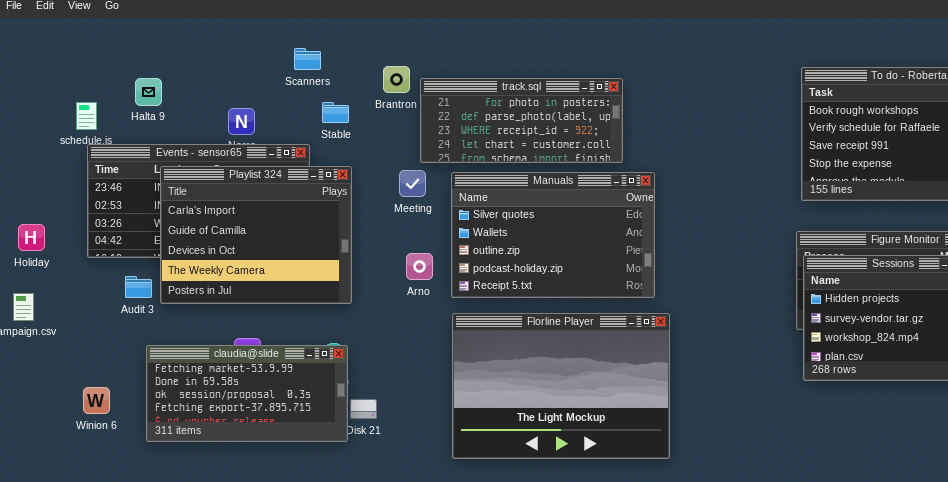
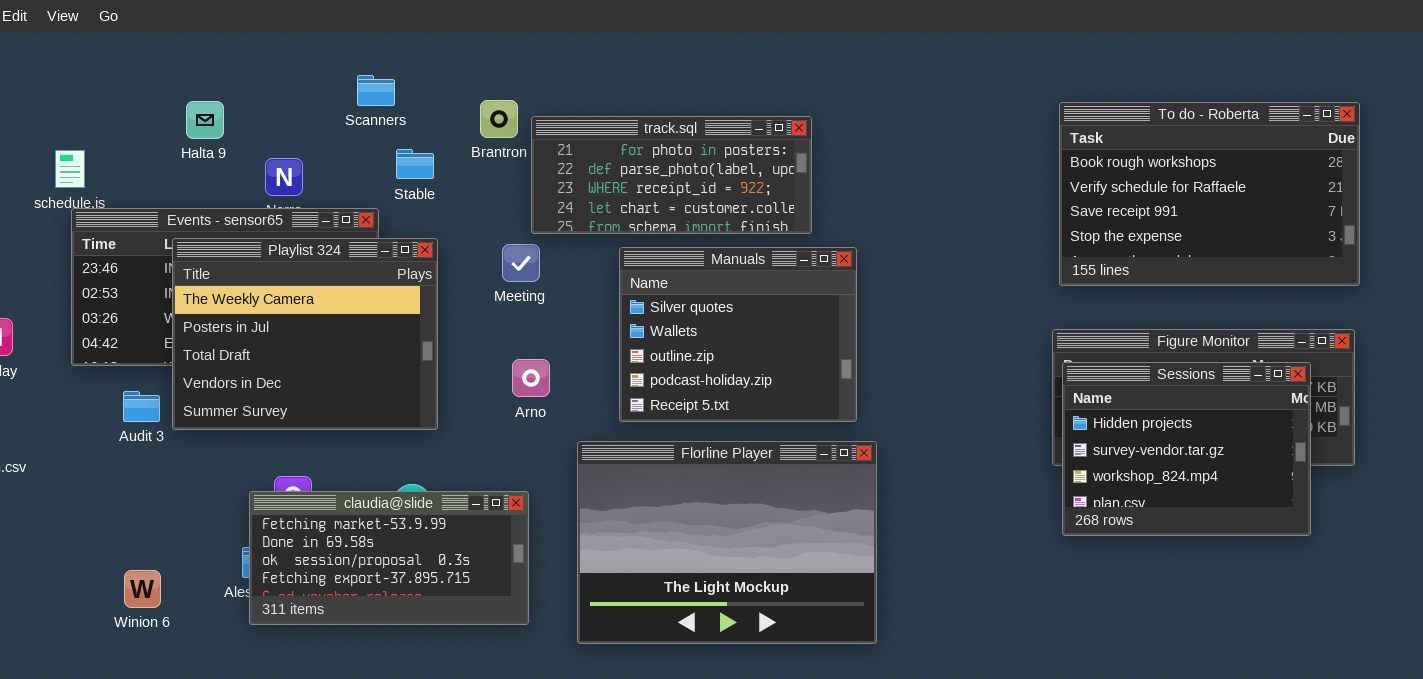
Halta 9: [135,78,162,106] -> [186,101,224,139], moved
Playlist 324: [160,166,352,304] -> [172,238,438,430], scrolled down 3 rows
Manuals: [451,172,655,298] -> [619,247,857,422], resized
claudia@slide: [146,345,348,442] -> [249,491,529,625], moved
Winion 6: [83,387,110,414] -> [124,570,161,608], moved

